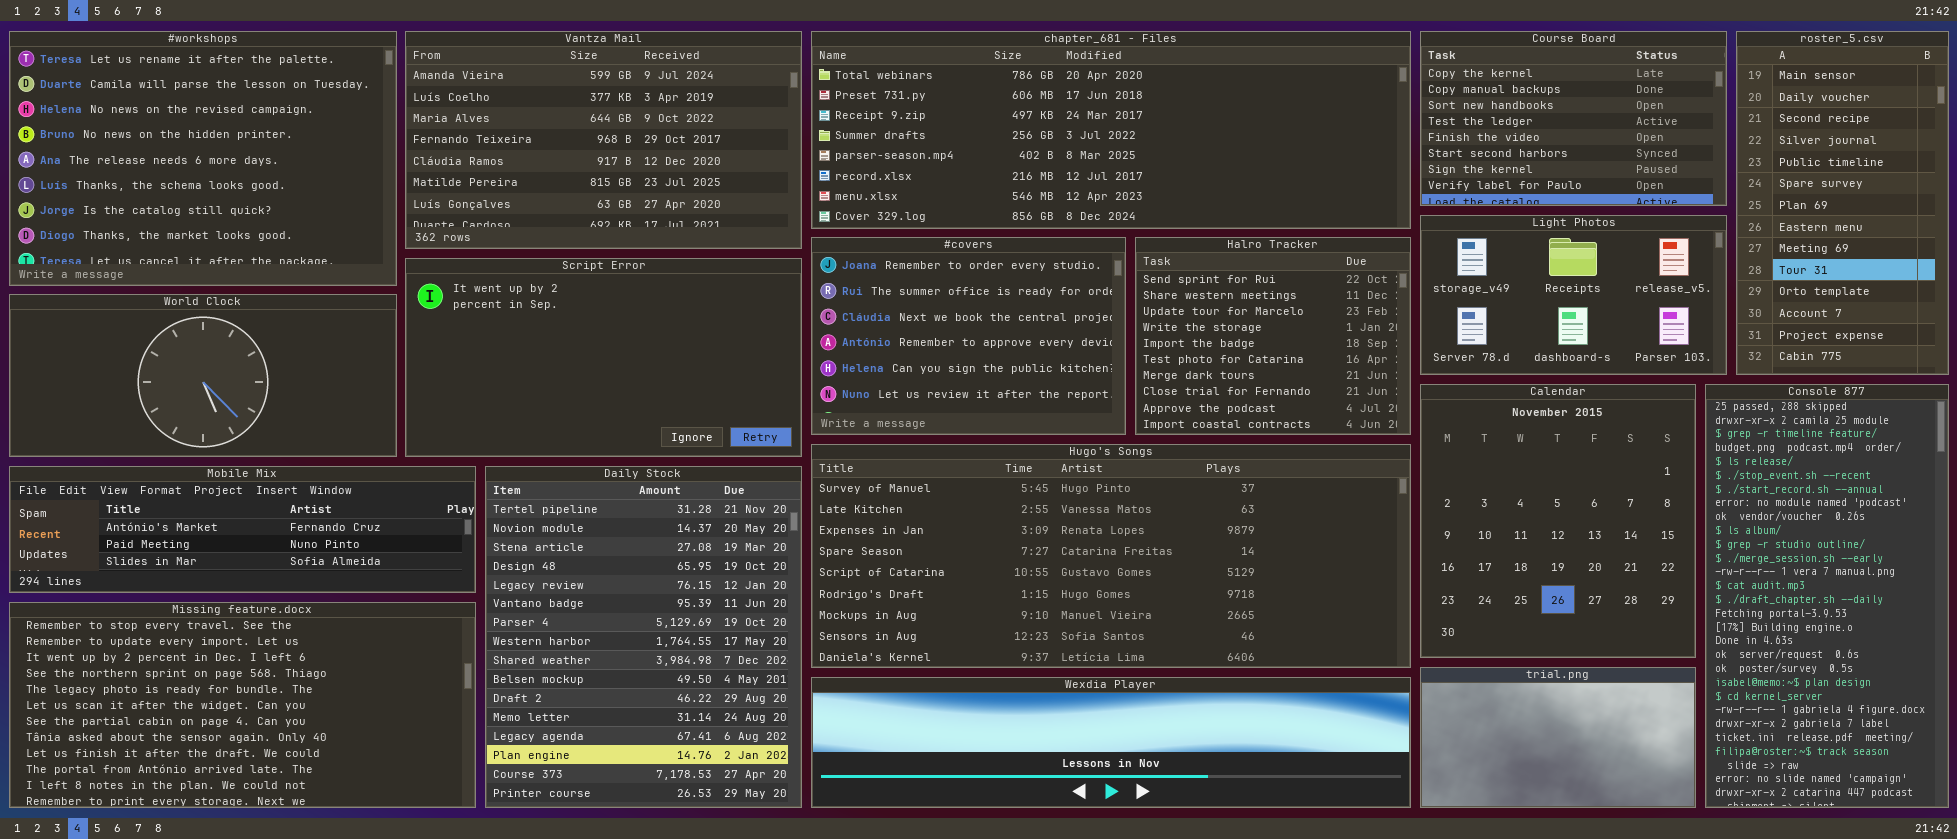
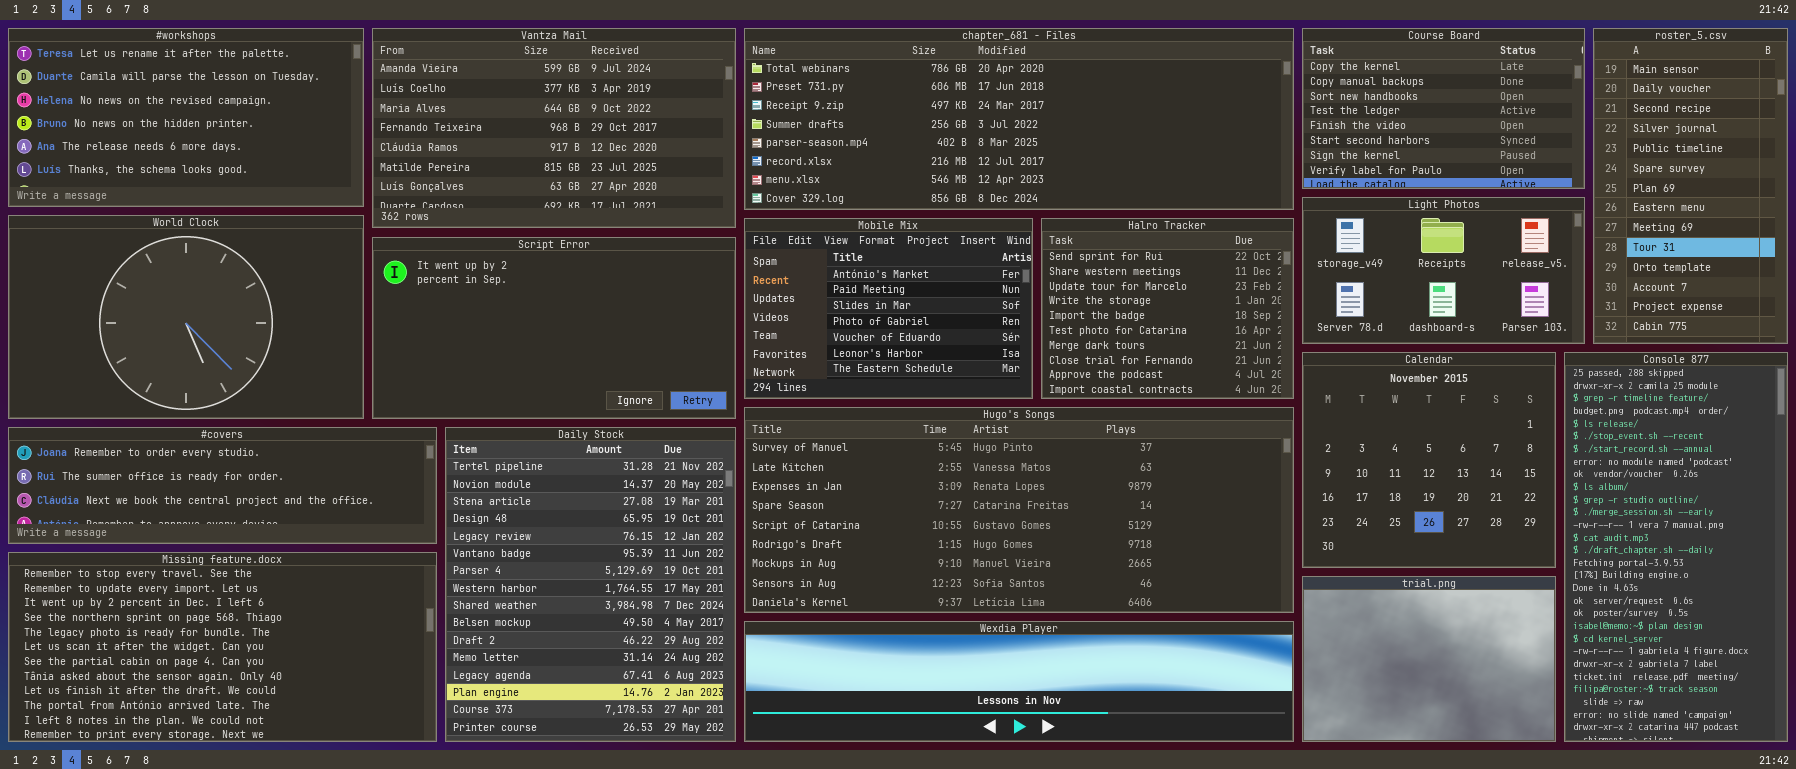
#workshops: [9,31,397,286] -> [8,28,364,207], resized
#covers: [811,237,1126,435] -> [8,427,437,544], moved, resized
World Clock: [9,294,397,457] -> [8,215,364,419], resized
Calendar: [1420,384,1696,658] -> [1302,352,1556,568], resized
Mobile Mix: [9,466,476,593] -> [744,218,1033,399], moved, resized
trial.png: [1420,667,1696,808] -> [1302,576,1556,742], resized

